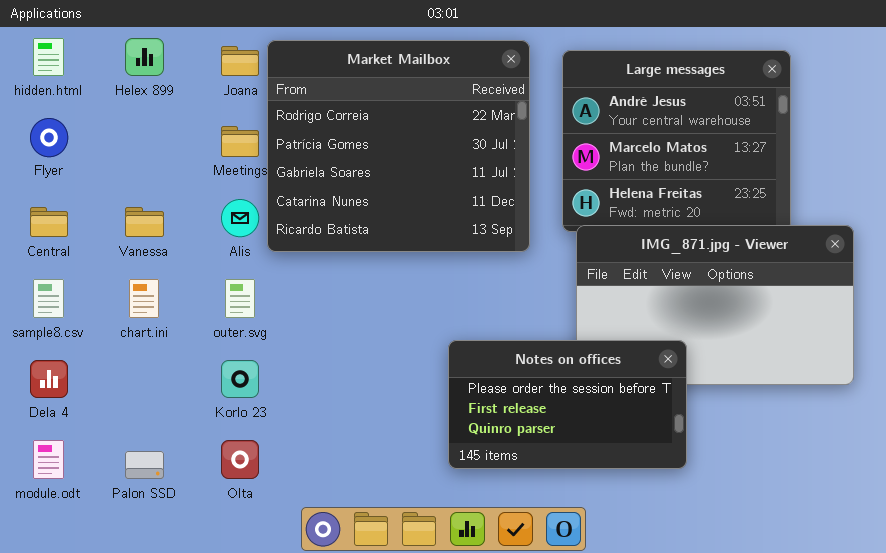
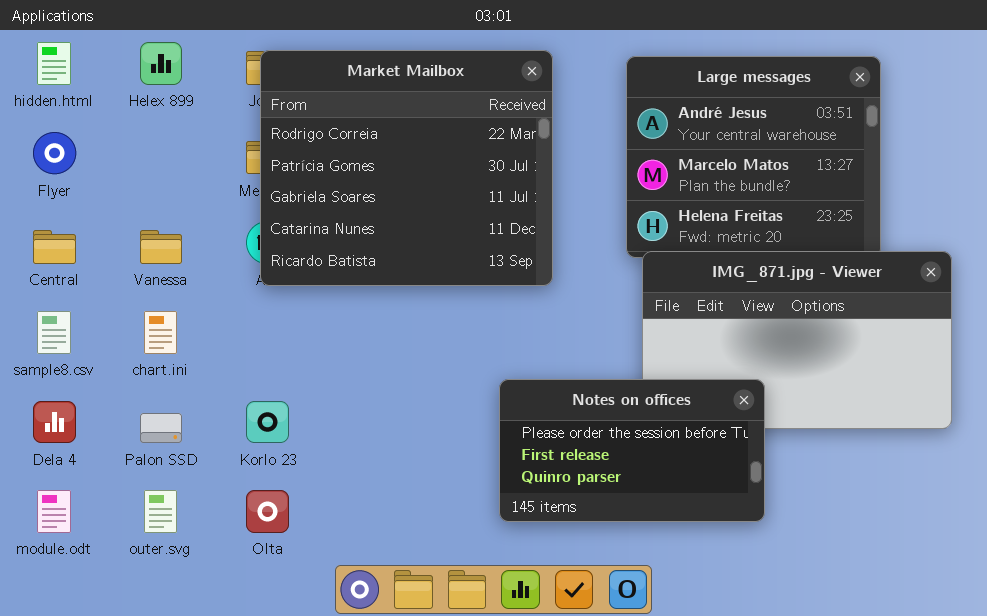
Market Mailbox: [267,40,530,252] -> [260,50,553,286], moved
outer.svg: [225,279,255,318] -> [144,490,177,533], moved
Palon SSD: [125,451,164,479] -> [140,413,182,443], moved

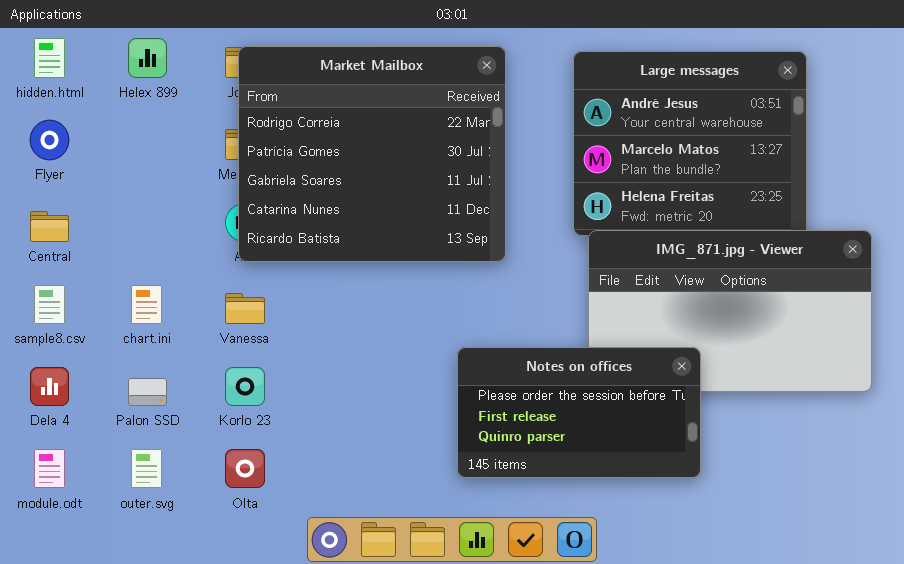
Vanessa: [140,230,182,264] -> [225,293,265,324], moved

